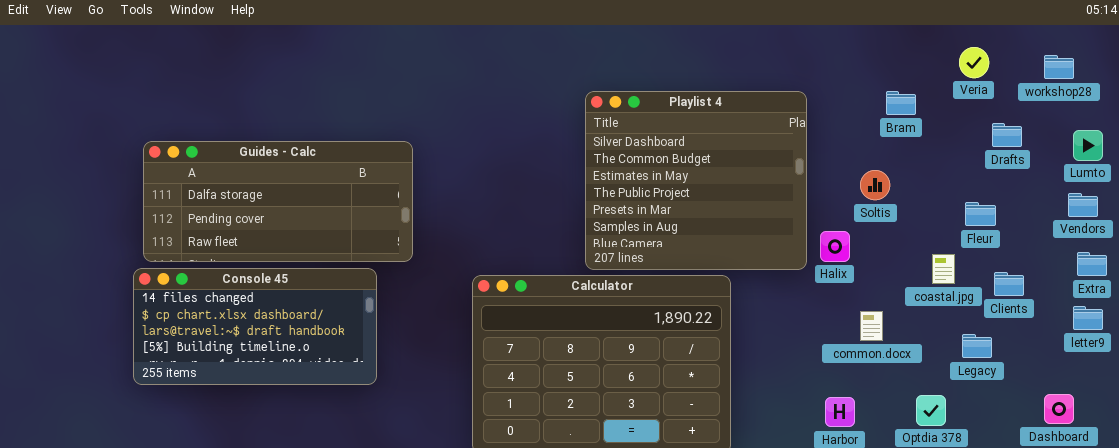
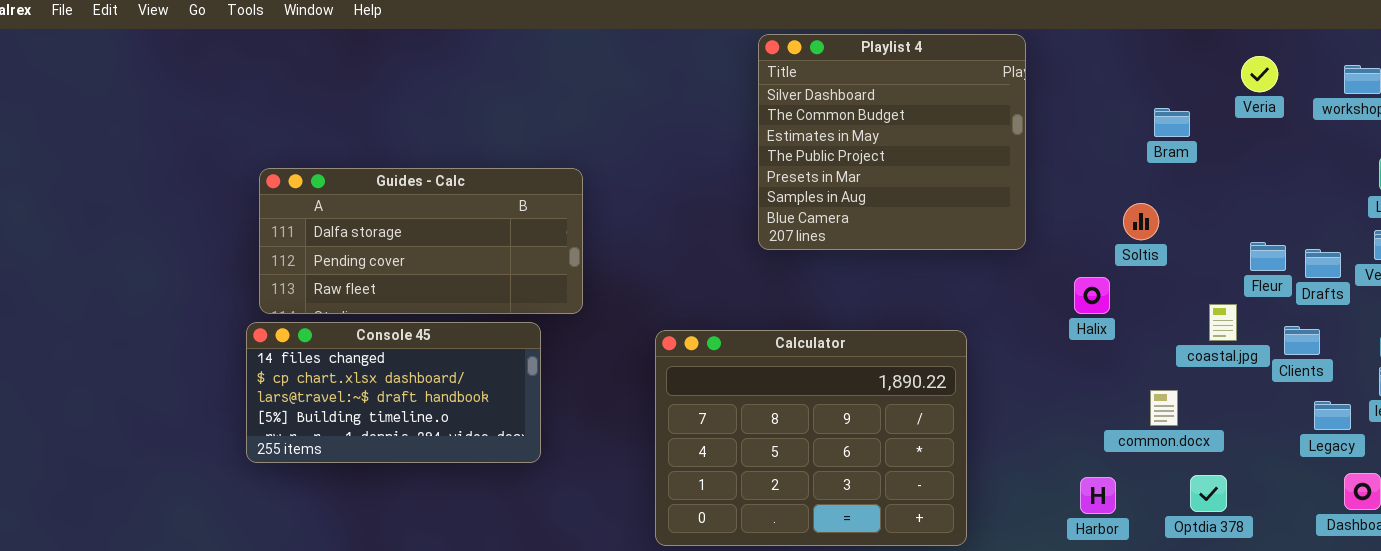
Playlist 4: [585,91,807,270] -> [758,34,1026,250], moved
Drafts: [992,123,1022,147] -> [1305,249,1341,278], moved
common.docx: [860,311,883,341] -> [1150,390,1178,426], moved
Legacy: [962,334,992,358] -> [1314,401,1351,430], moved

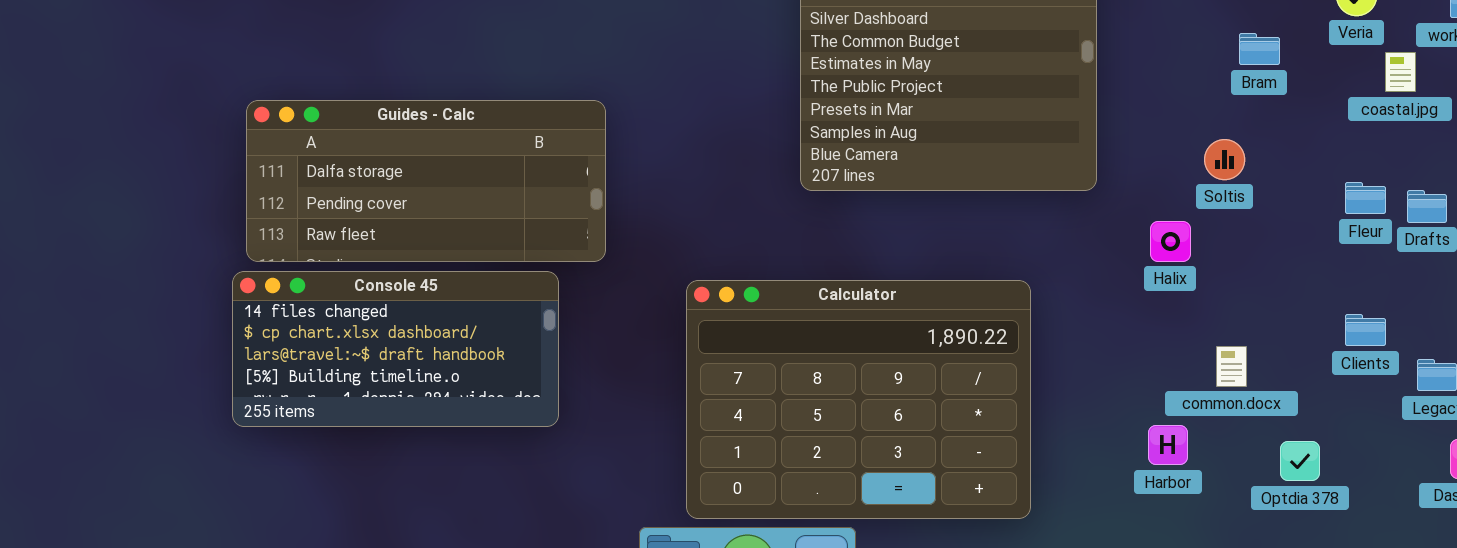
coastal.jpg: [1209,304,1237,341] -> [1385,52,1416,92], moved
Clients: [1284,326,1320,355] -> [1345,314,1386,346], moved
common.docx: [1150,390,1178,426] -> [1216,346,1247,387], moved
Harbor: [1080,477,1116,514] -> [1148,425,1188,465], moved

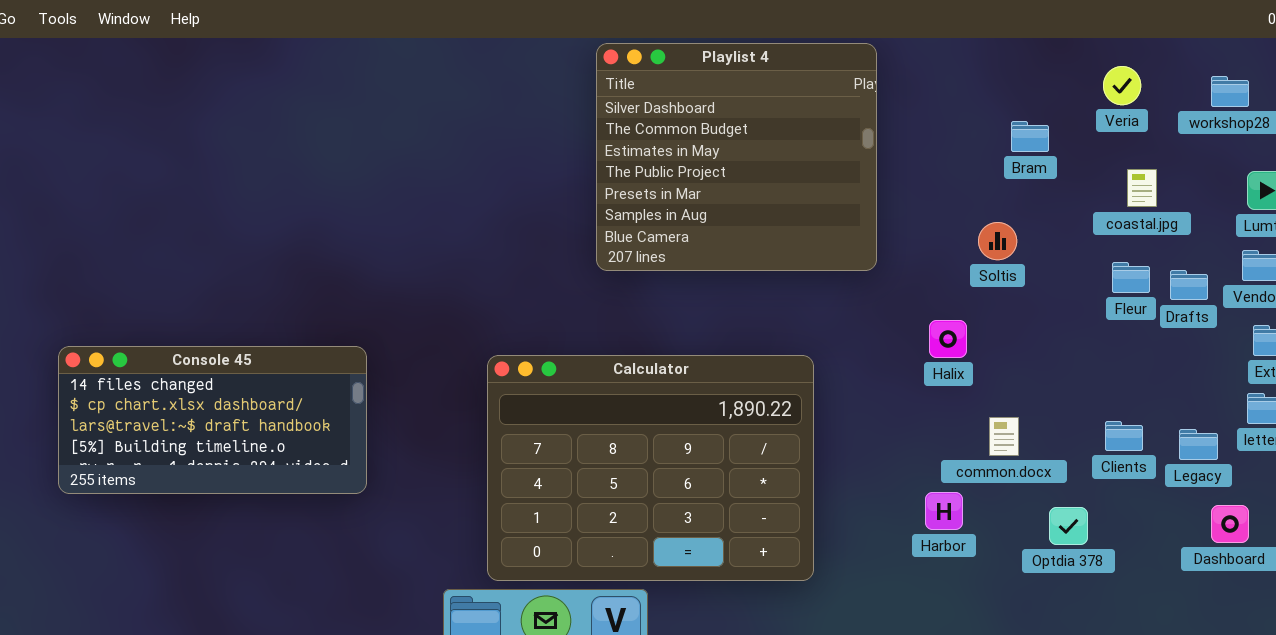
coastal.jpg: [1385,52,1416,92] -> [1127,169,1157,207], moved
Guides - Calc: [246,100,606,262] -> none, closed
Halix: [1150,221,1191,262] -> [929,320,967,358], moved
Clients: [1345,314,1386,346] -> [1105,421,1143,451], moved

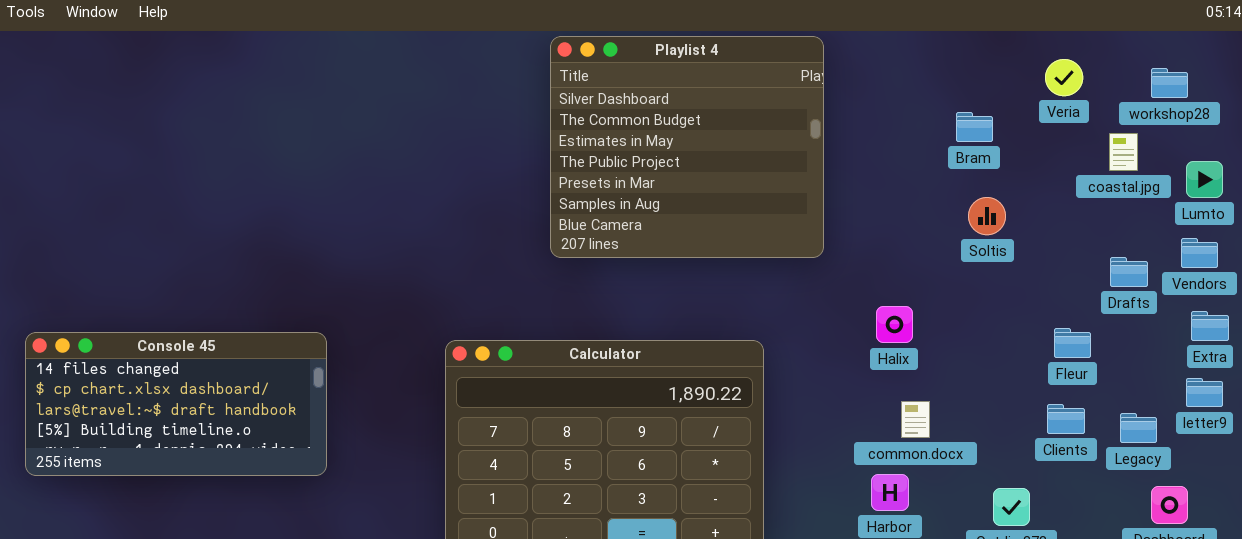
coastal.jpg: [1127,169,1157,207] -> [1109,133,1138,171], moved
Soltis: [978,222,1017,260] -> [968,197,1006,235], moved
Fleur: [1112,262,1150,293] -> [1054,328,1091,358], moved
common.docx: [989,417,1019,456] -> [901,401,930,438], moved

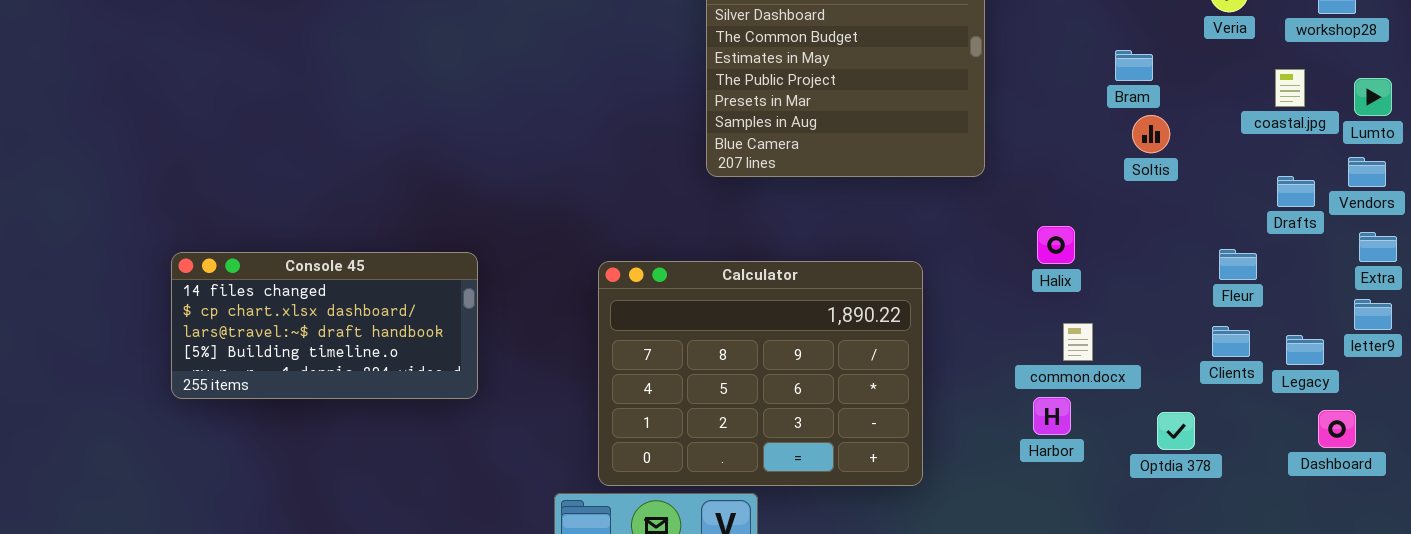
Bram: [956,112,993,142] -> [1115,50,1153,81], moved
coastal.jpg: [1109,133,1138,171] -> [1275,69,1305,107], moved

